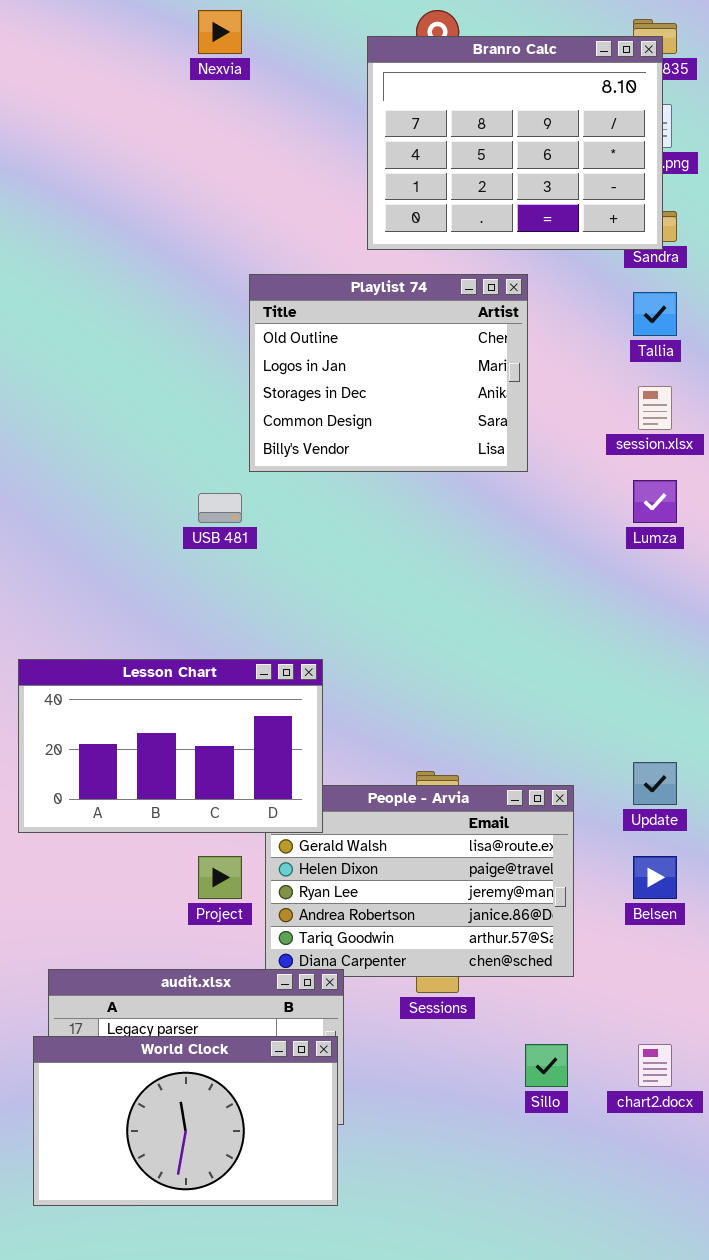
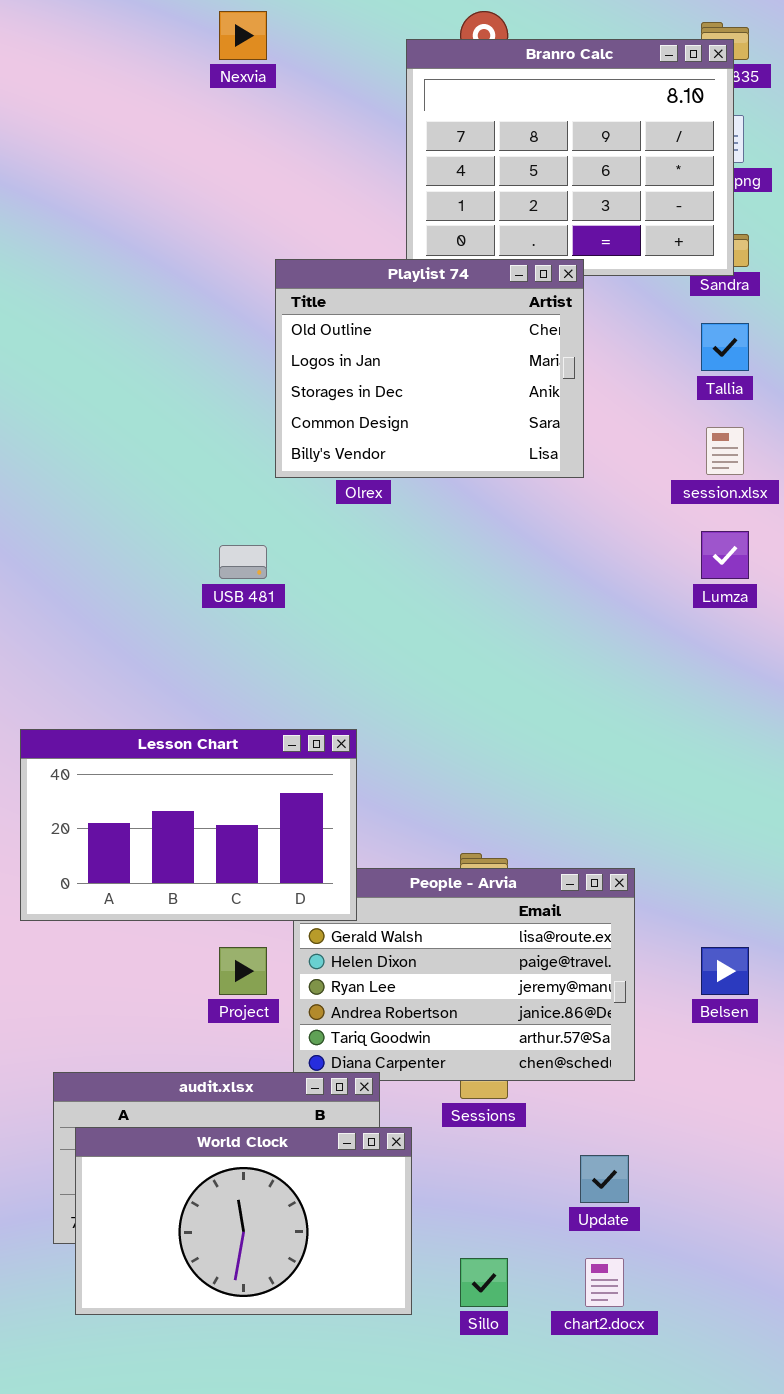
Playlist 74: [249,274,528,472] -> [275,259,584,478], moved
Update: [633,762,677,805] -> [580,1155,629,1203], moved
World Clock: [33,1036,338,1206] -> [75,1127,412,1315], moved
Sillo: [525,1044,568,1087] -> [460,1258,508,1307], moved
chart2.docx: [638,1044,672,1087] -> [585,1258,624,1307], moved

